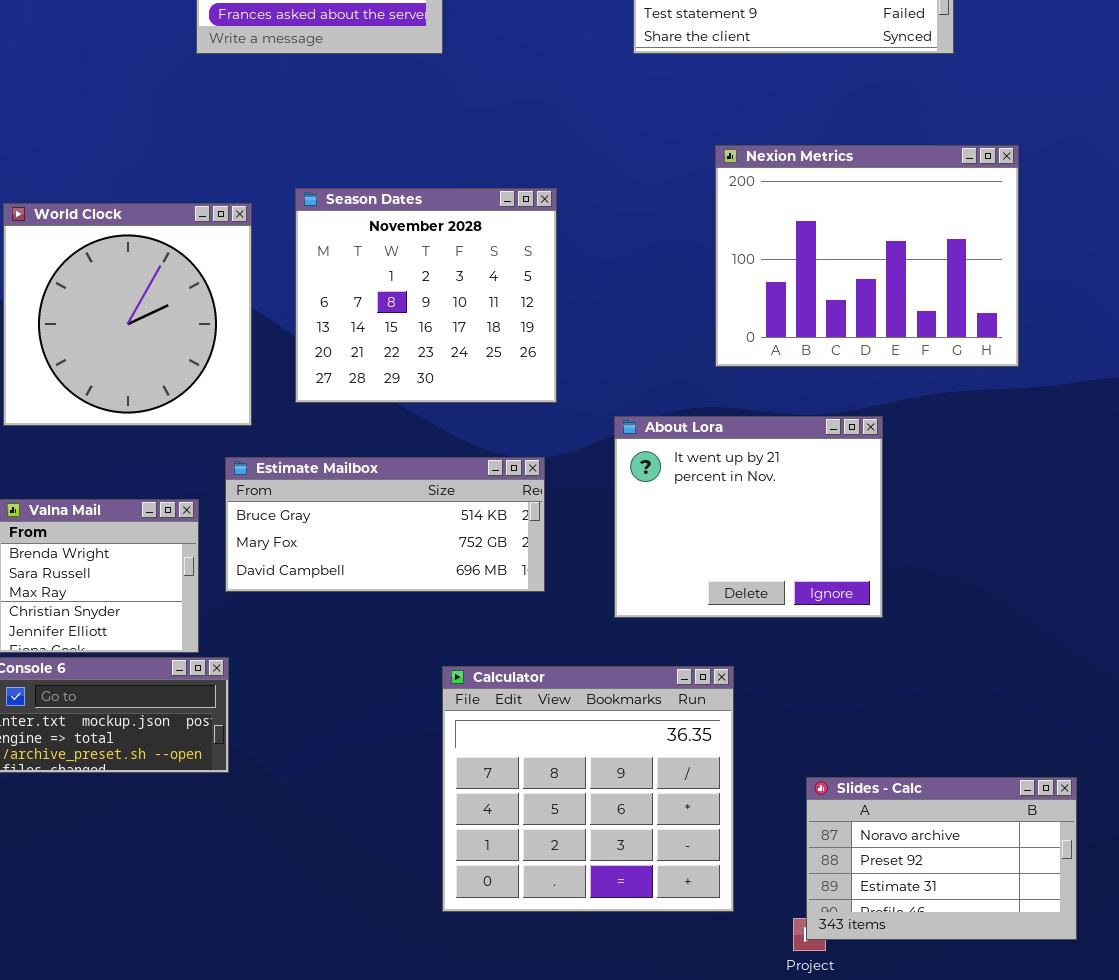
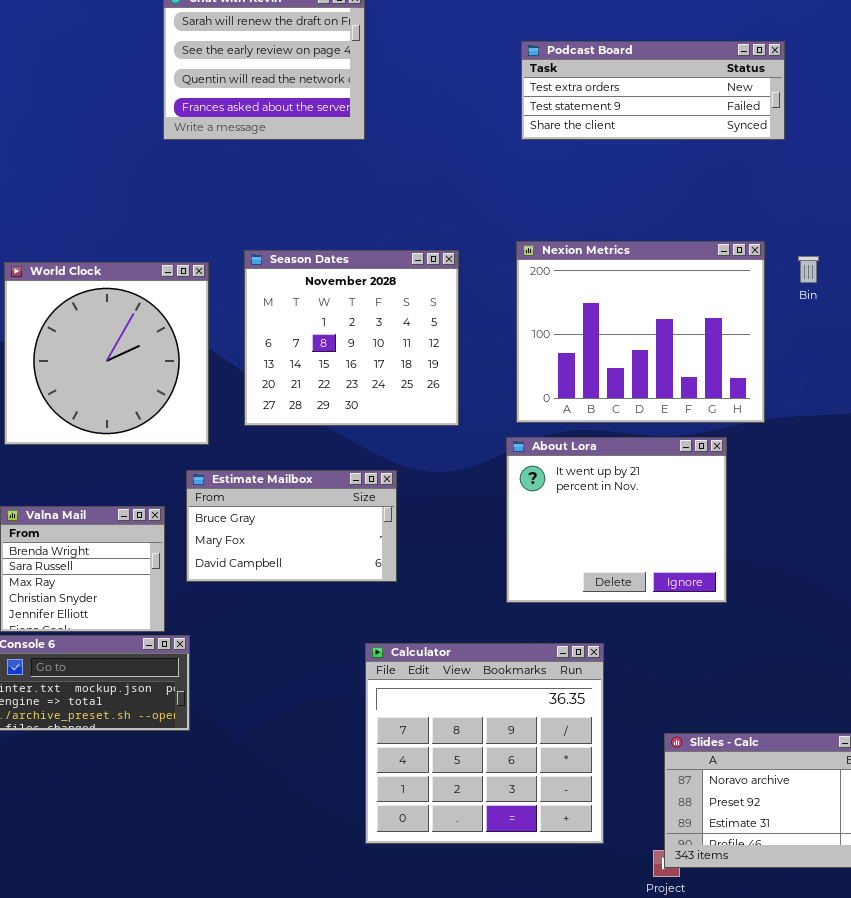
Nexion Metrics: [715,145,1019,367] -> [516,241,765,423], moved
Estimate Mailbox: [225,457,545,592] -> [186,470,397,582], resized

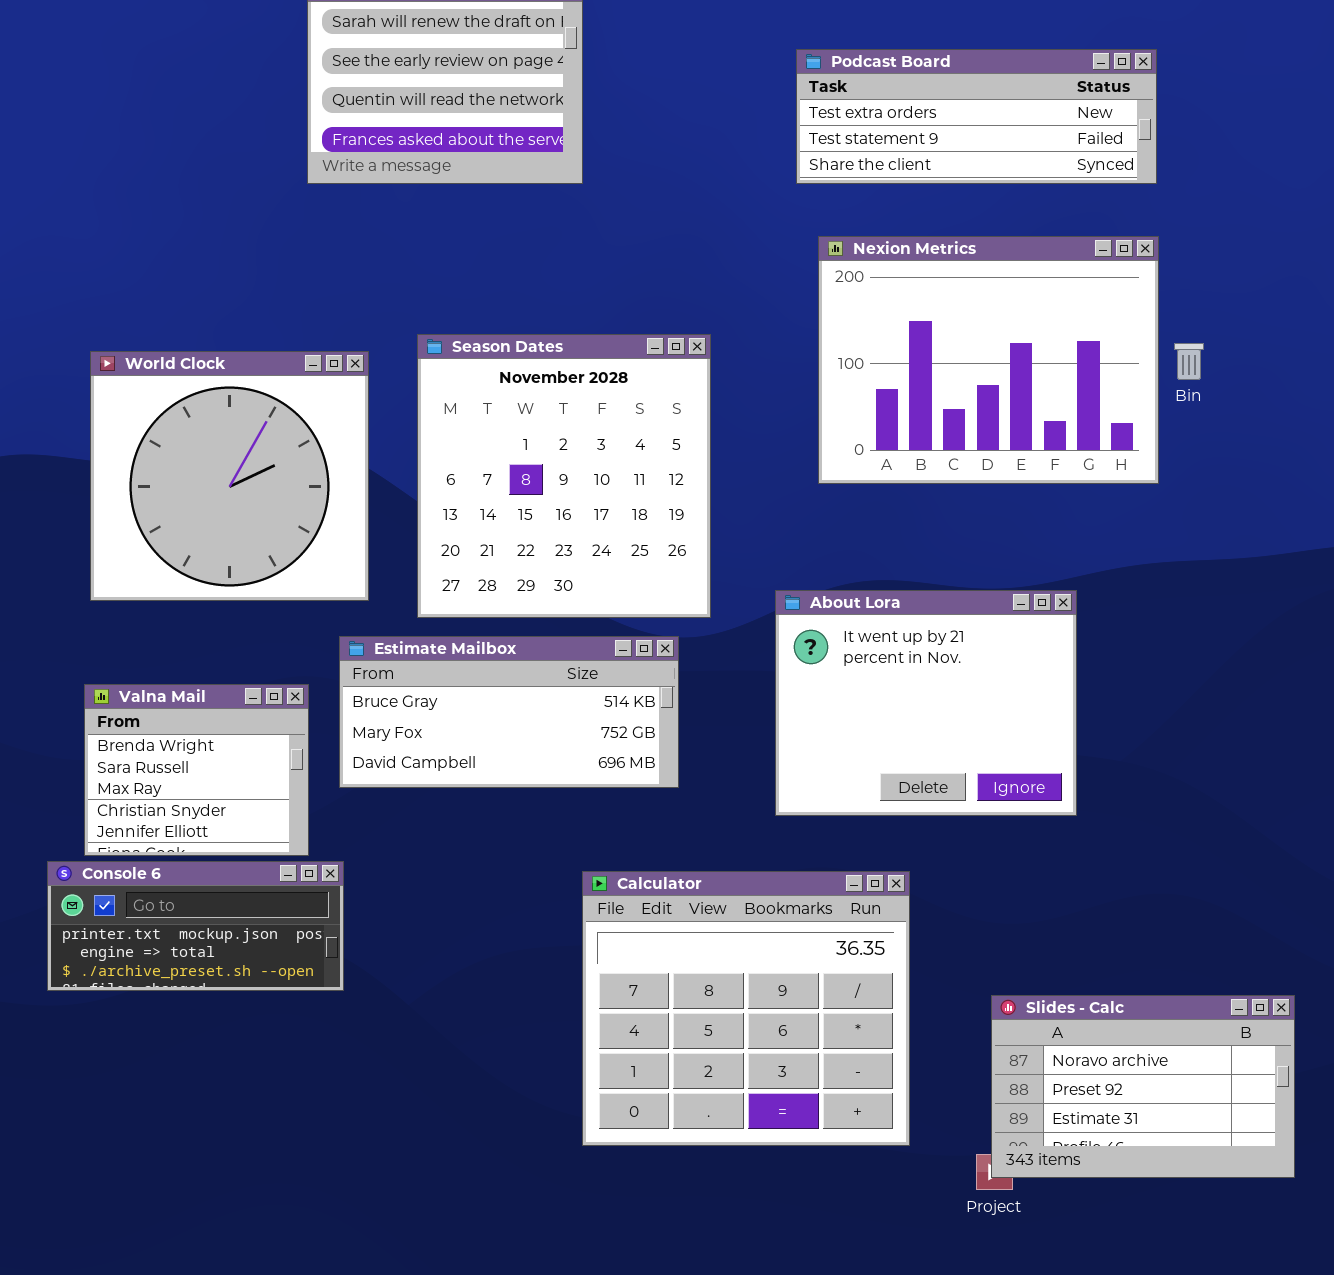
Nexion Metrics: [516,241,765,423] -> [818,236,1159,484], moved
Season Dates: [244,250,459,426] -> [417,334,711,618], resized
Estimate Mailbox: [186,470,397,582] -> [339,636,679,788], resized

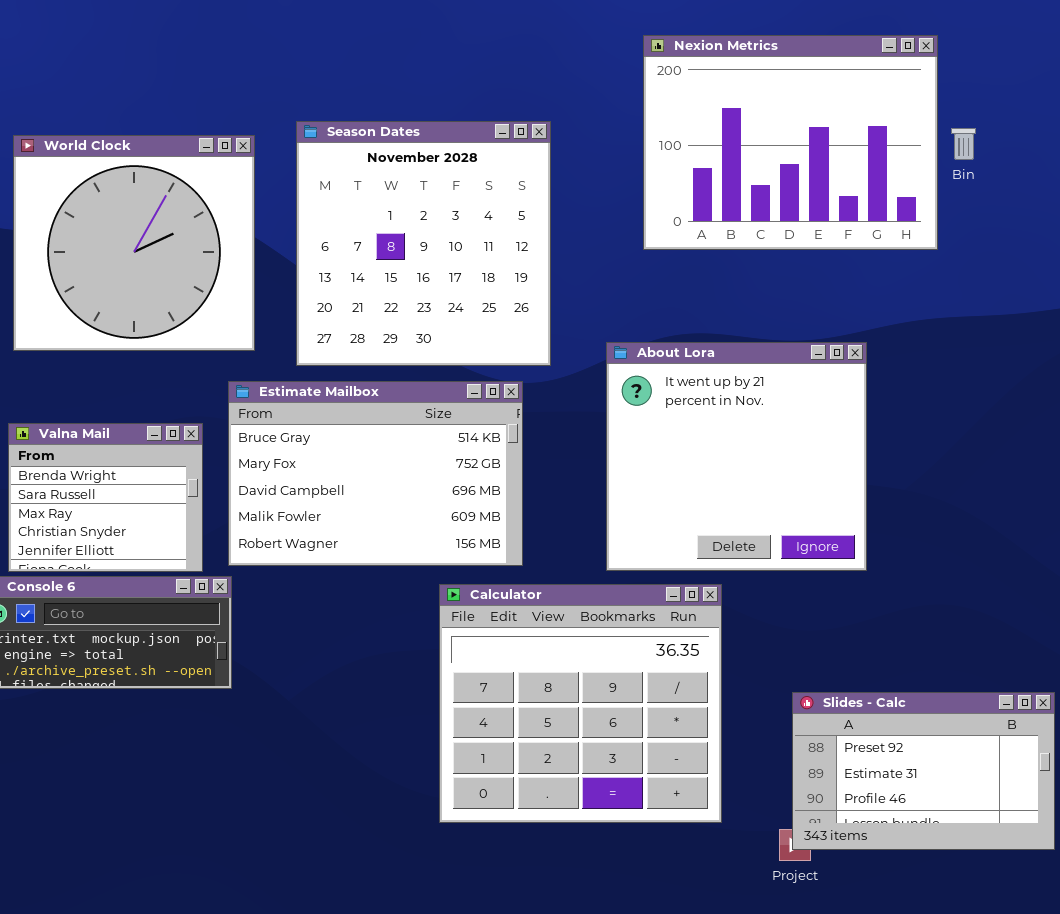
About Lora: [775,590,1077,816] -> [606,342,867,571], resized
Estimate Mailbox: [339,636,679,788] -> [228,381,523,566], resized
Slides - Calc: [991,995,1295,1178] -> [792,692,1055,850], scrolled down 1 row

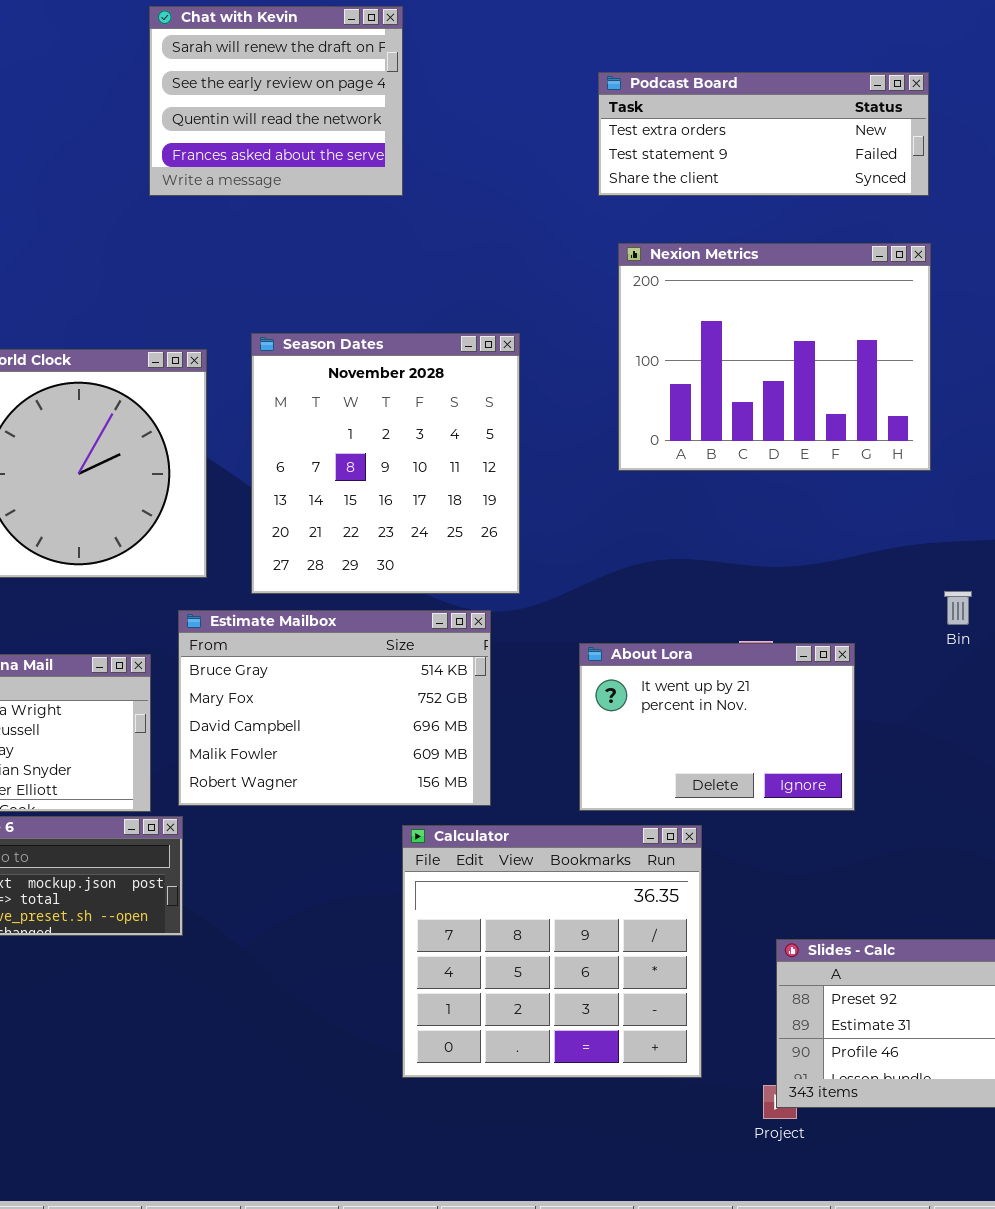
Bin: [951,128,976,160] -> [944,591,972,625], moved
About Lora: [606,342,867,571] -> [579,643,855,811], resized

